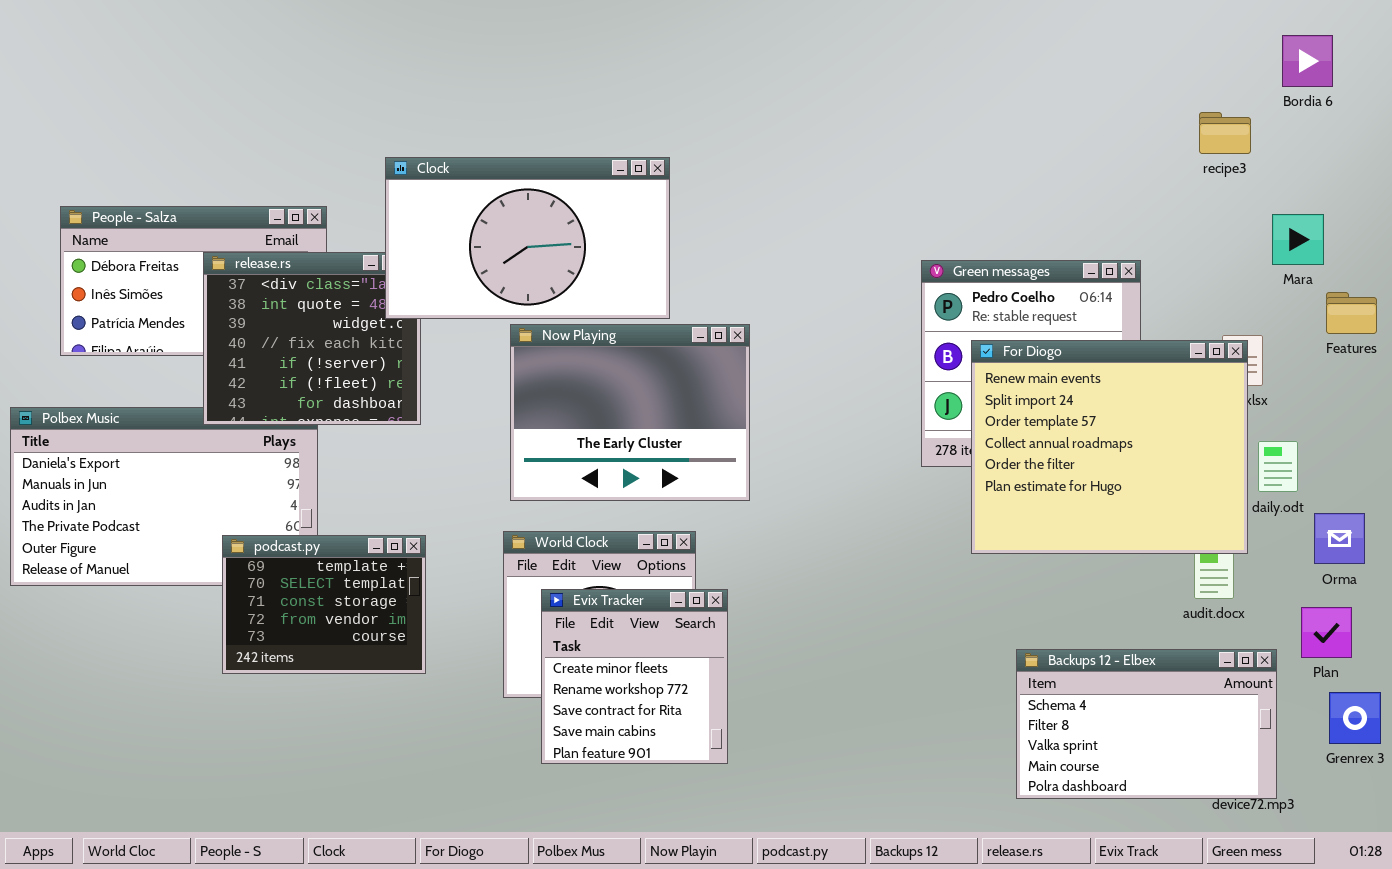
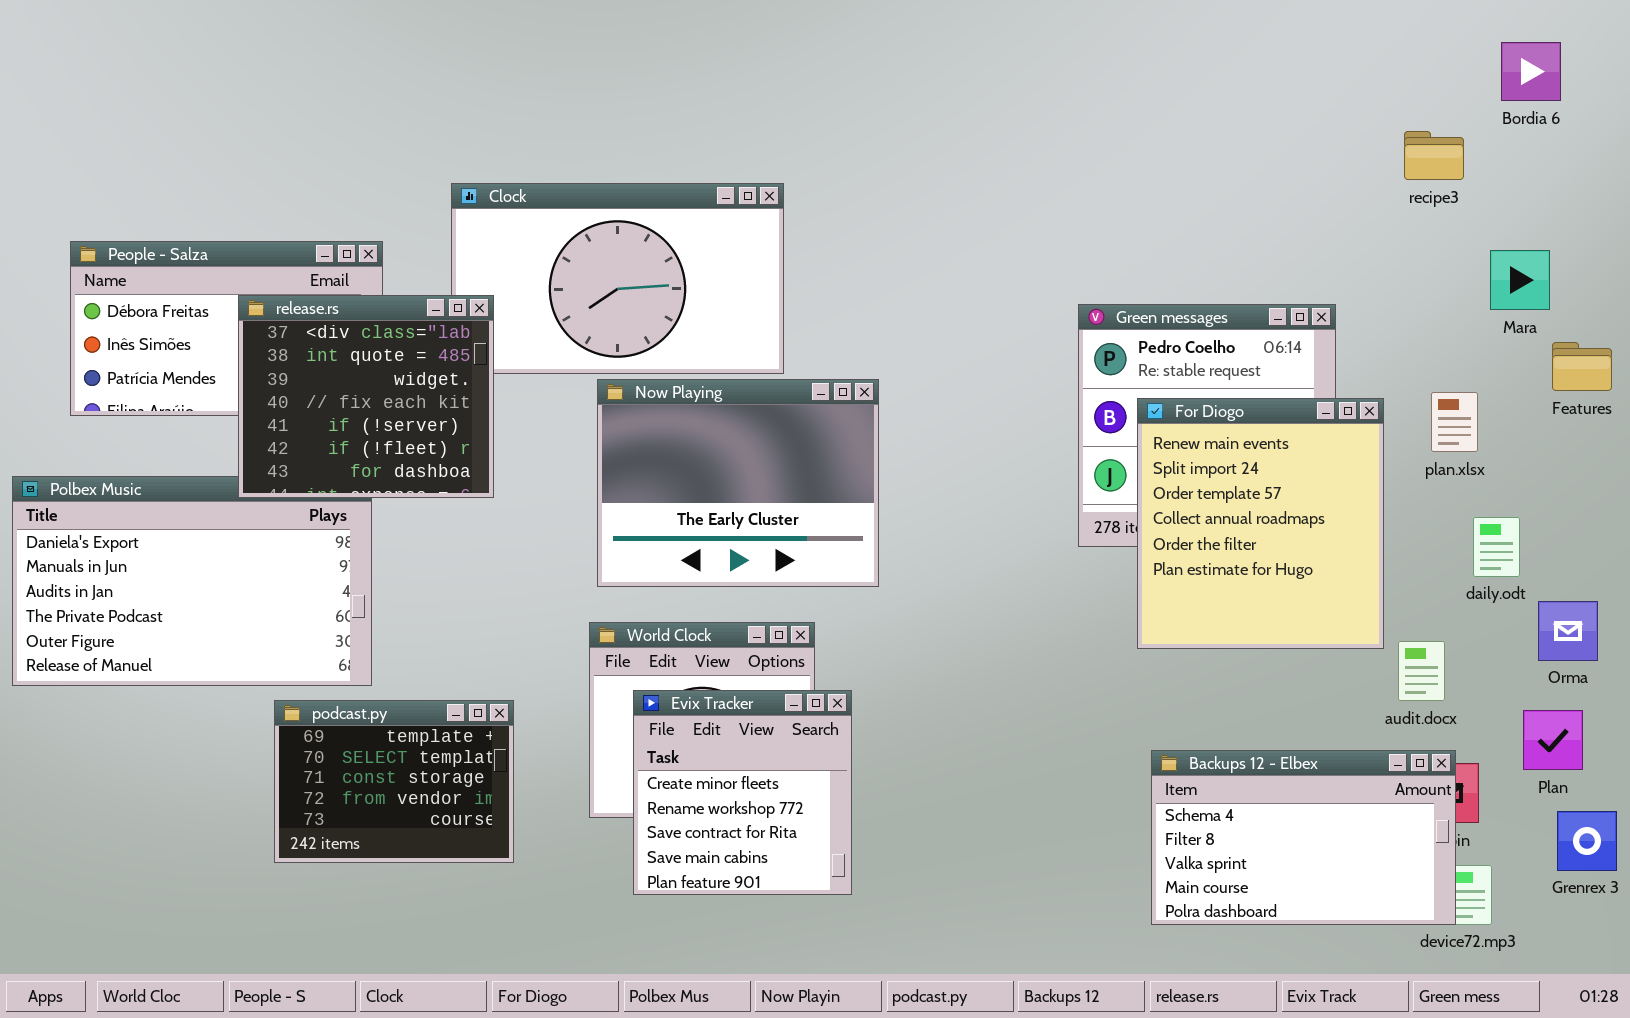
release.rs: [203,252,421,425] -> [238,295,494,498], raised
For Diogo: [971,340,1248,554] -> [1137,398,1384,649], resized
podcast.py: [222,535,426,674] -> [274,700,514,863], moved
Backups 12 - Elbex: [1016,649,1277,799] -> [1151,750,1456,925], moved

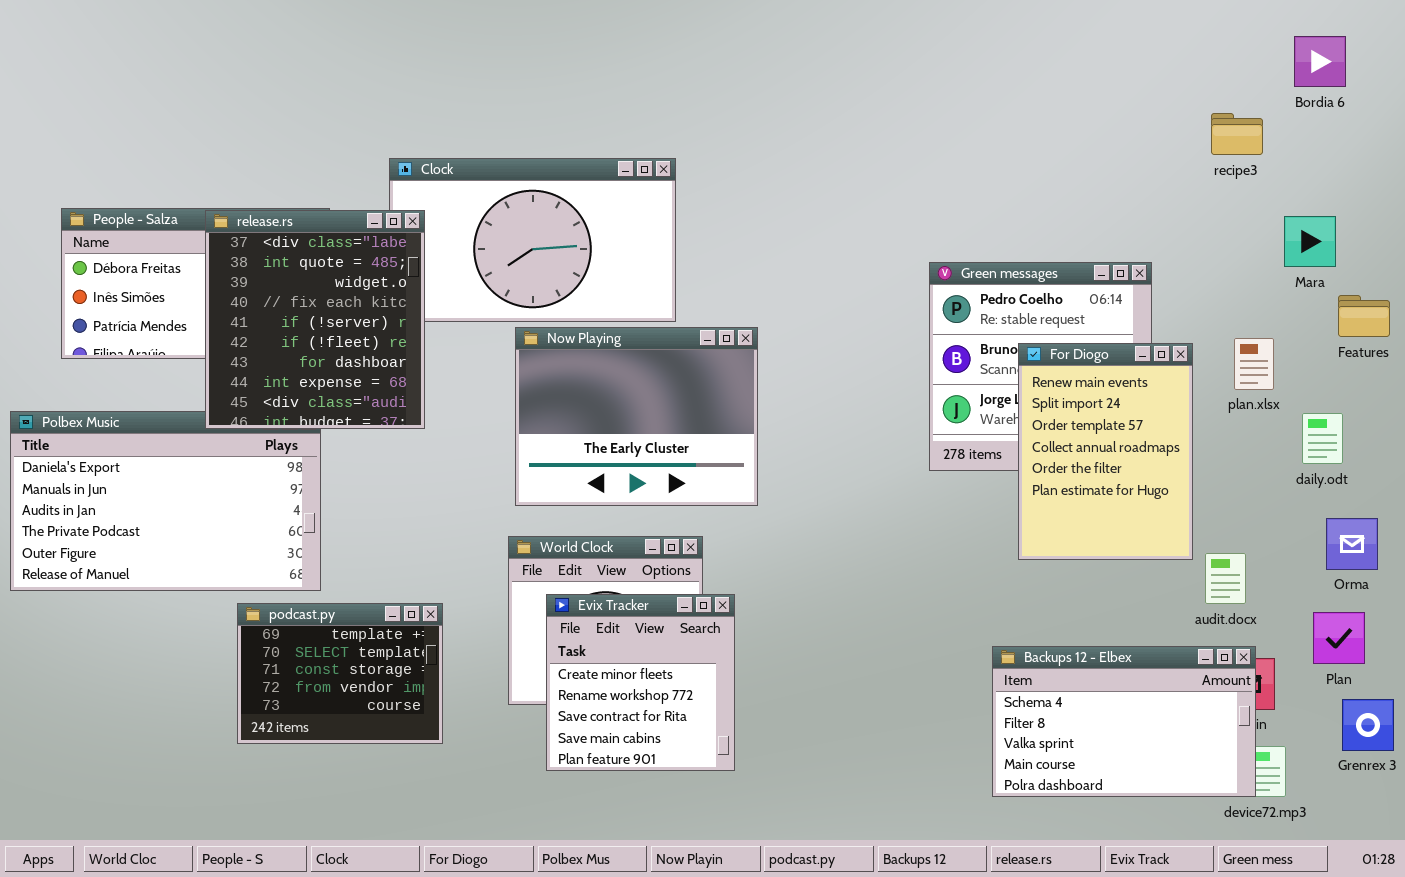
release.rs: [238,295,494,498] -> [205,210,425,429], resized
For Diogo: [1137,398,1384,649] -> [1018,343,1193,560], resized
daily.odt: [1473,517,1520,577] -> [1302,413,1343,464], moved

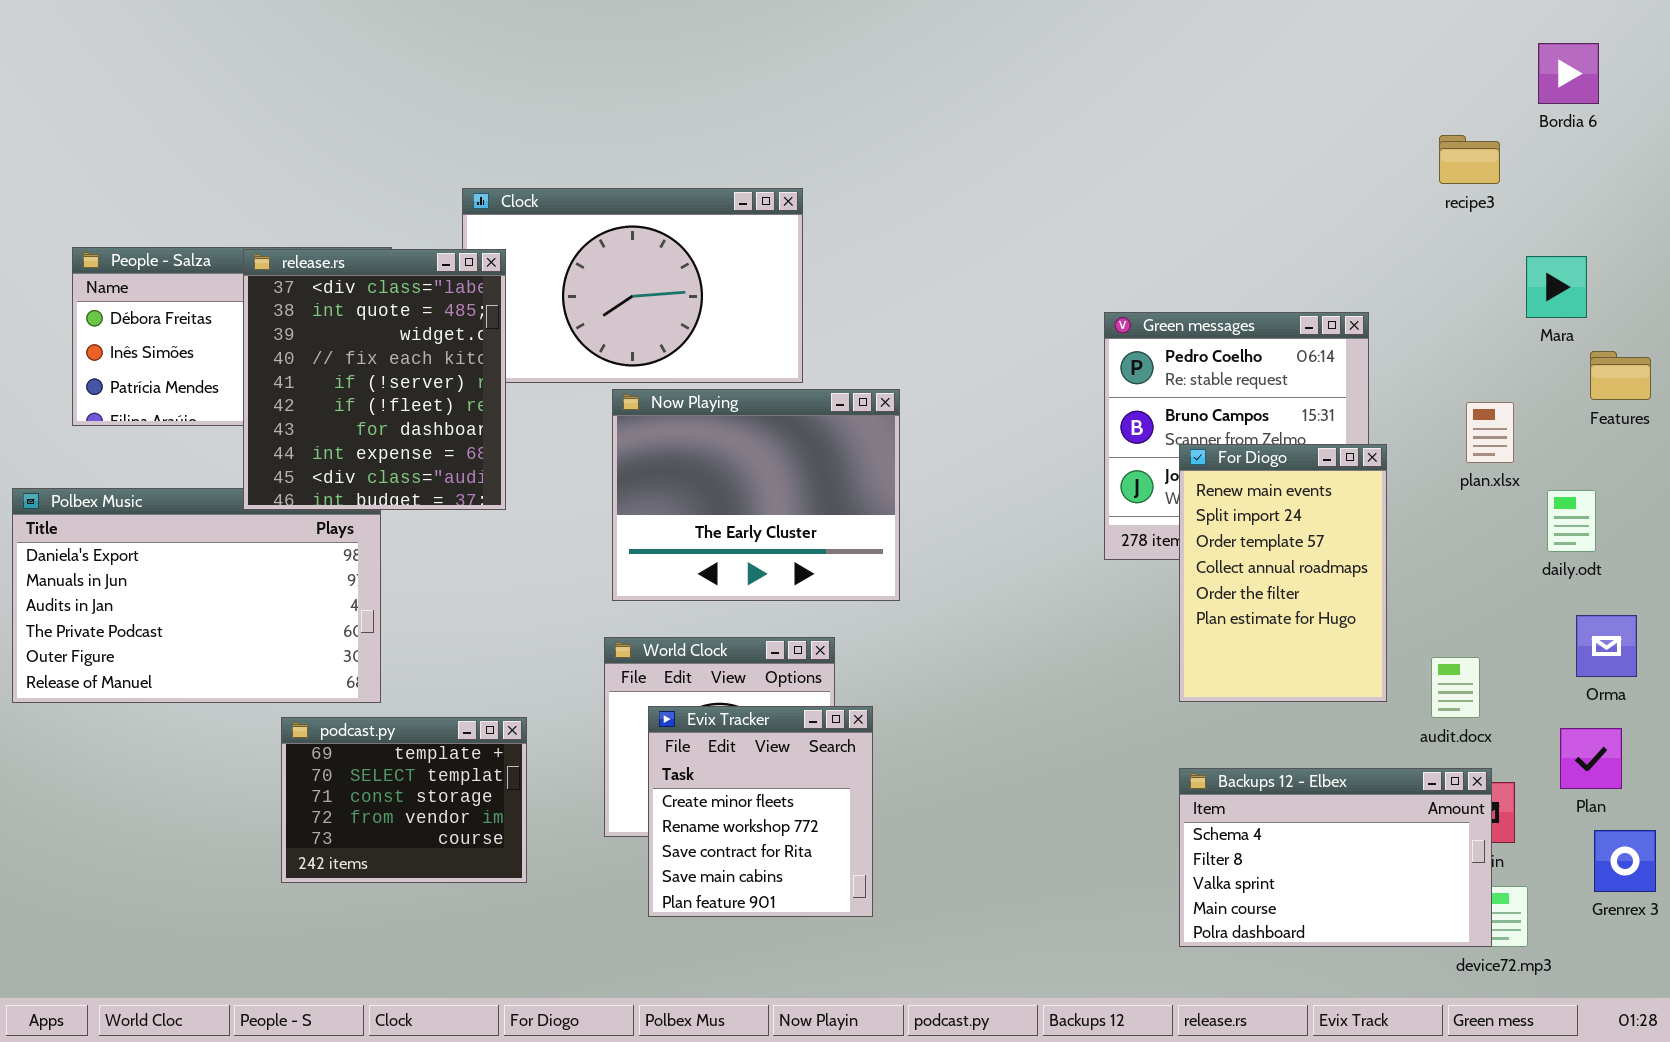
For Diogo: [1018,343,1193,560] -> [1179,444,1387,702], moved

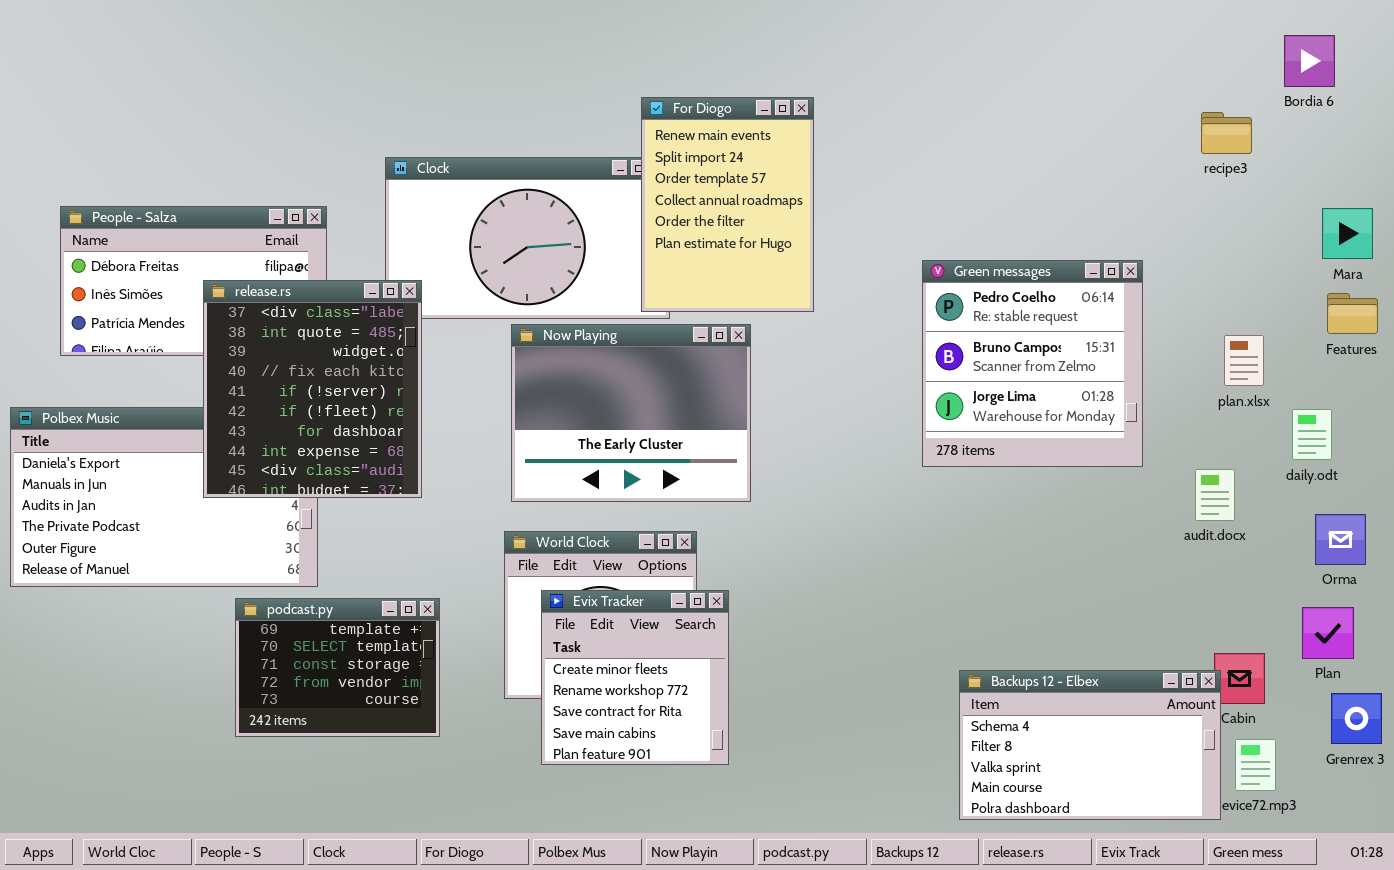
release.rs: [243,249,506,510] -> [203,280,422,498], moved
Mara: [1526,256,1587,318] -> [1322,208,1373,259], moved
For Diogo: [1179,444,1387,702] -> [641,97,814,312], moved
audit.docx: [1431,657,1480,718] -> [1195,469,1235,521], moved
Backups 12 - Elbex: [1179,768,1492,947] -> [959,670,1221,820], moved

